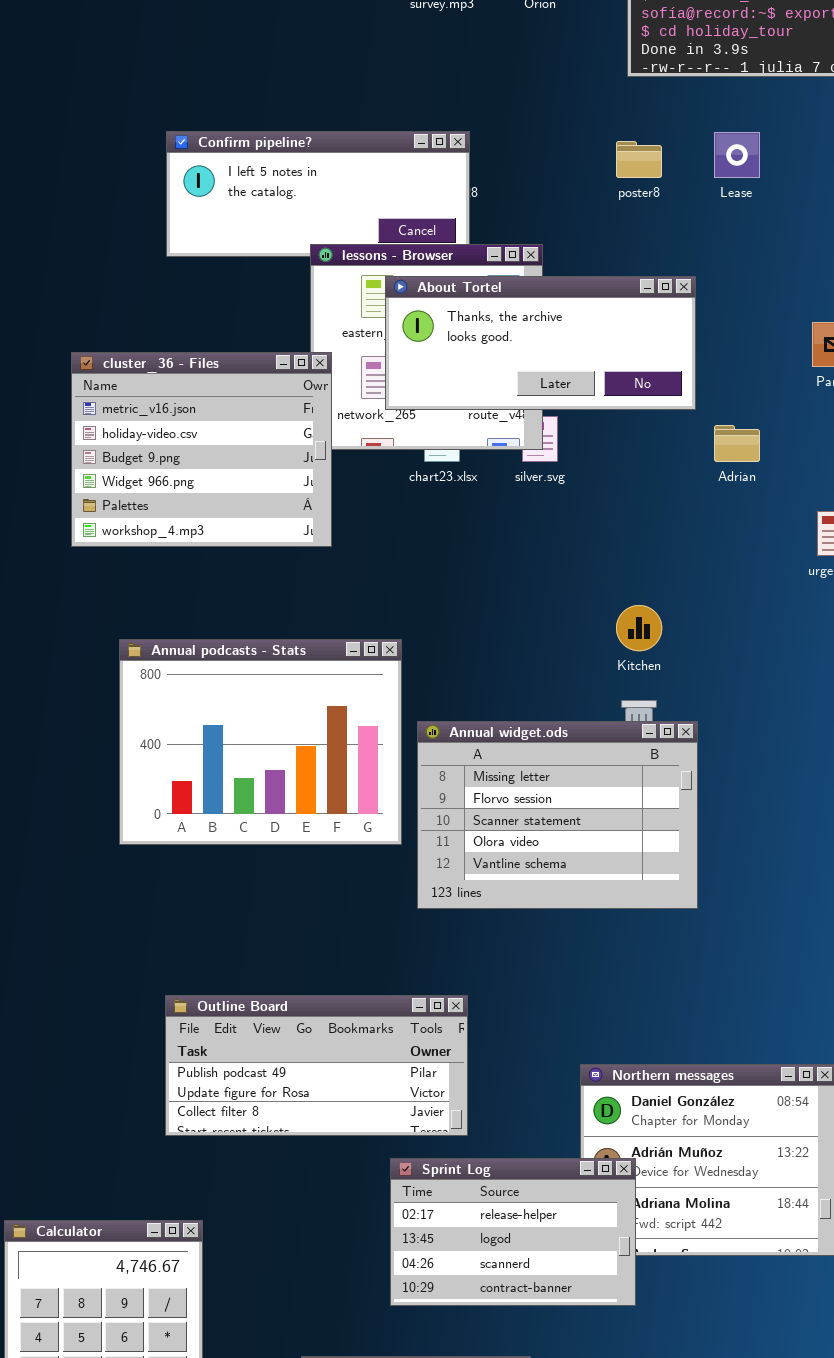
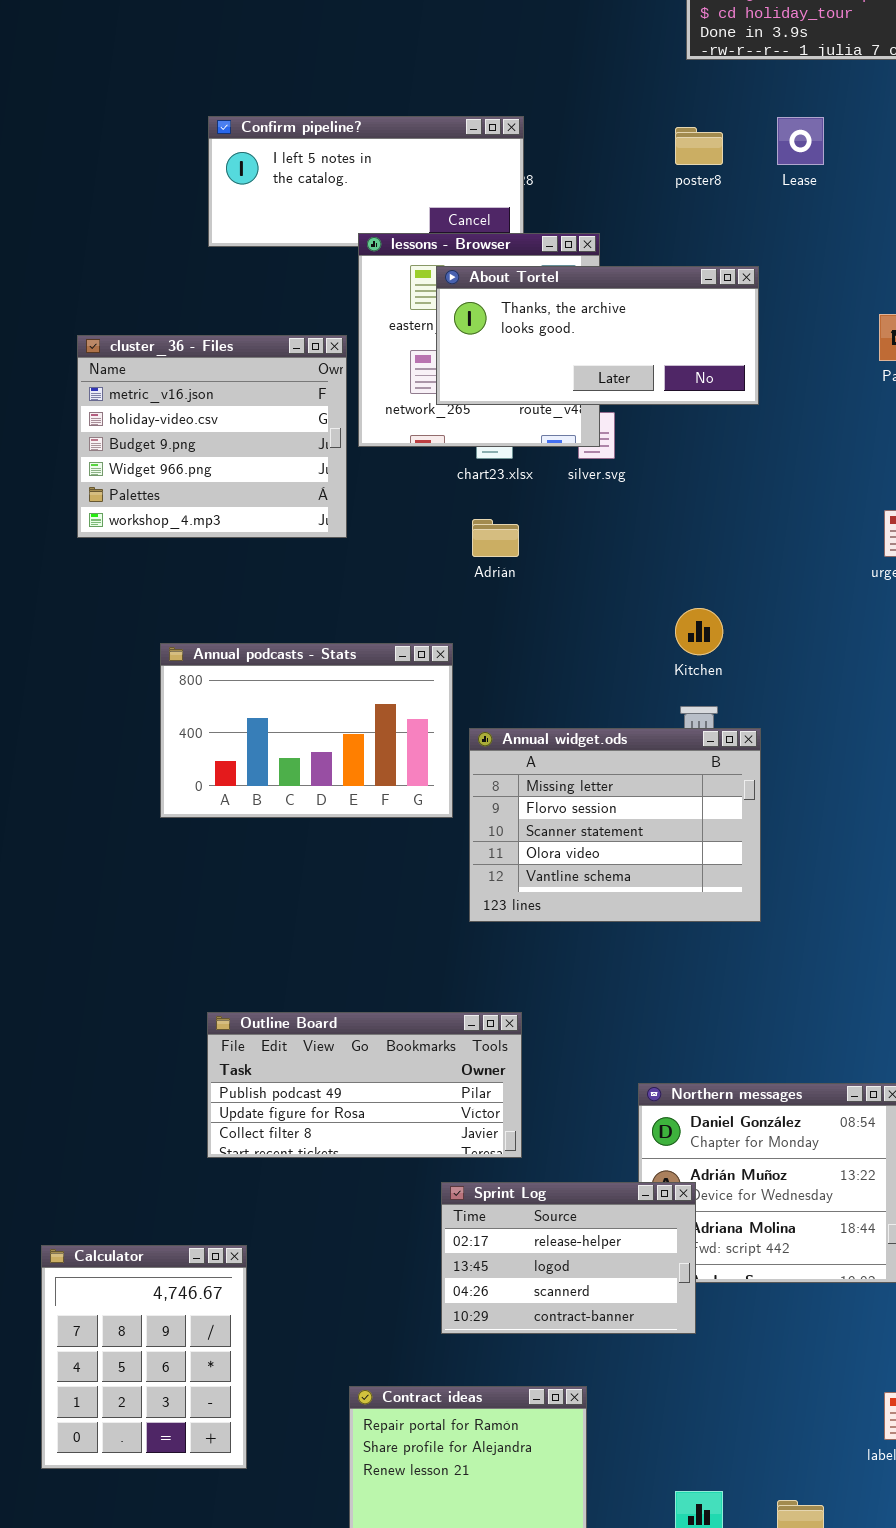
cluster_36 - Files: [71,352,332,547] -> [77,335,347,538], moved
Adrián: [714,425,760,462] -> [472,519,519,557], moved
Annual podcasts - Stats: [119,639,402,845] -> [160,643,453,818], resized

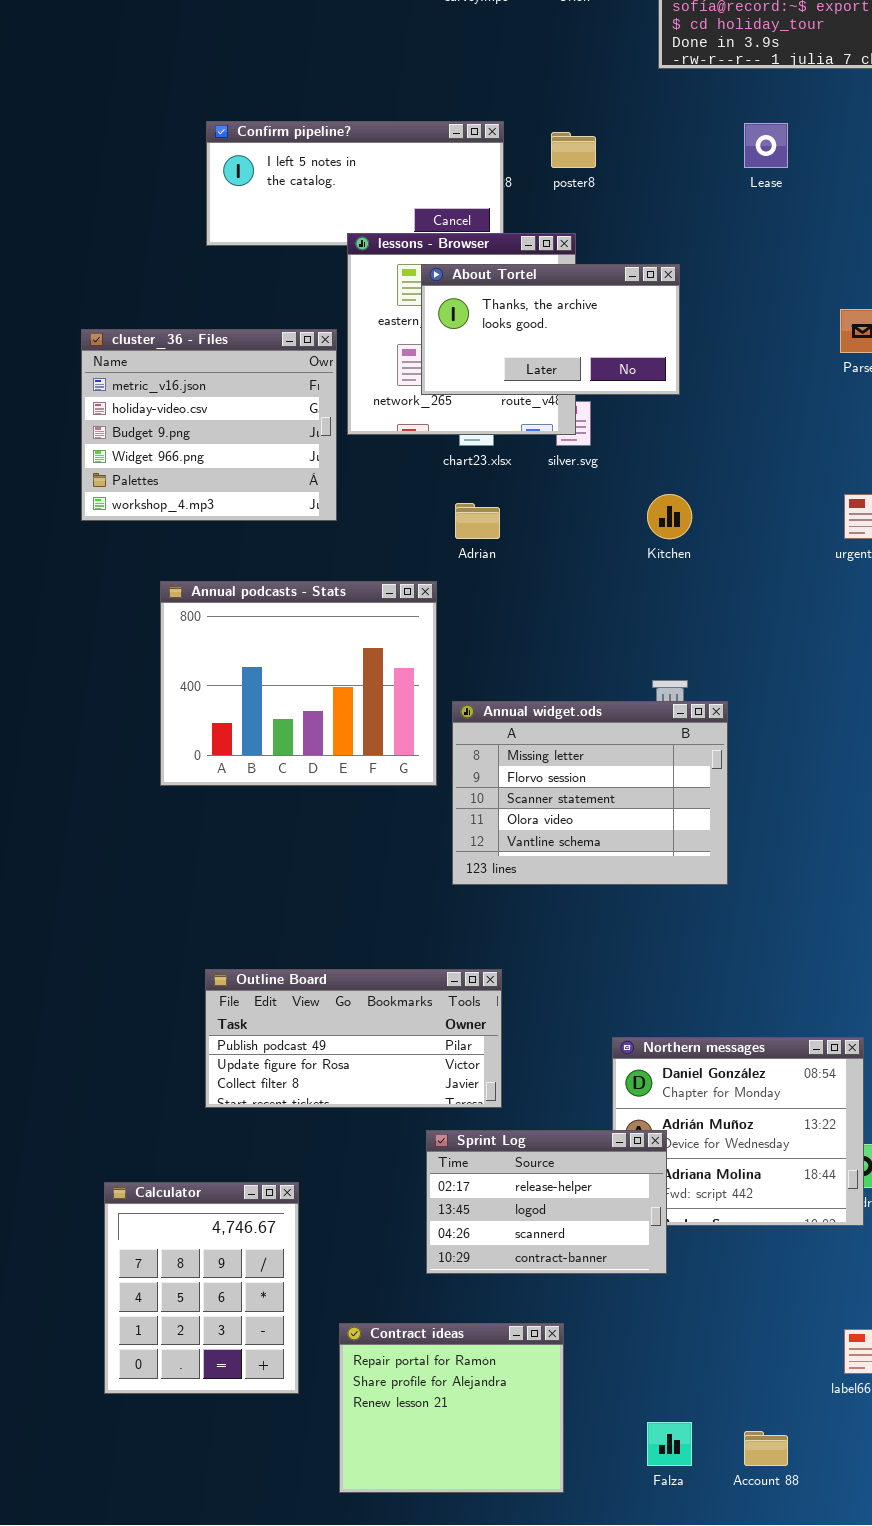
poster8: [675,127,723,165] -> [551,132,596,168], moved
About Tortel: [436,266,759,405] -> [421,264,680,395], resized
Kitchen: [675,608,723,655] -> [647,494,692,539], moved
Annual podcasts - Stats: [160,643,453,818] -> [160,581,437,786], resized
Calculator: [41,1245,247,1469] -> [104,1182,299,1394], moved

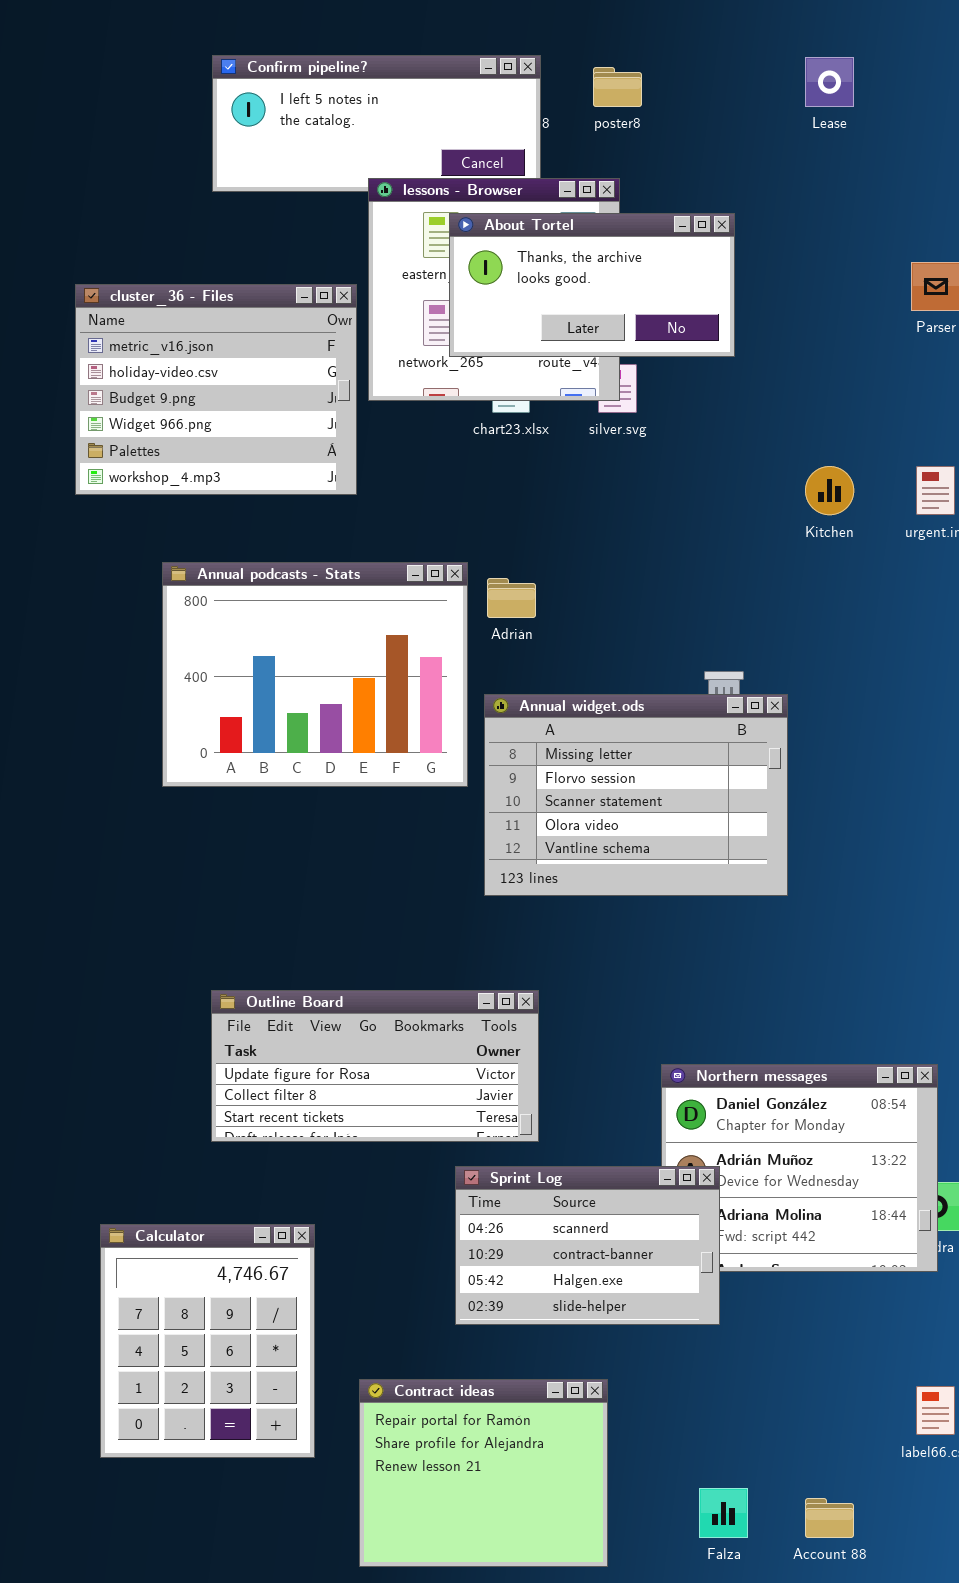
Kitchen: [647,494,692,539] -> [805,466,854,515], moved
Adrián: [455,503,500,539] -> [487,578,536,618], moved
Outline Board: [205,969,502,1108] -> [211,990,539,1142], scrolled down 1 row
Sprint Log: [426,1130,667,1274] -> [455,1166,720,1325], scrolled down 2 rows

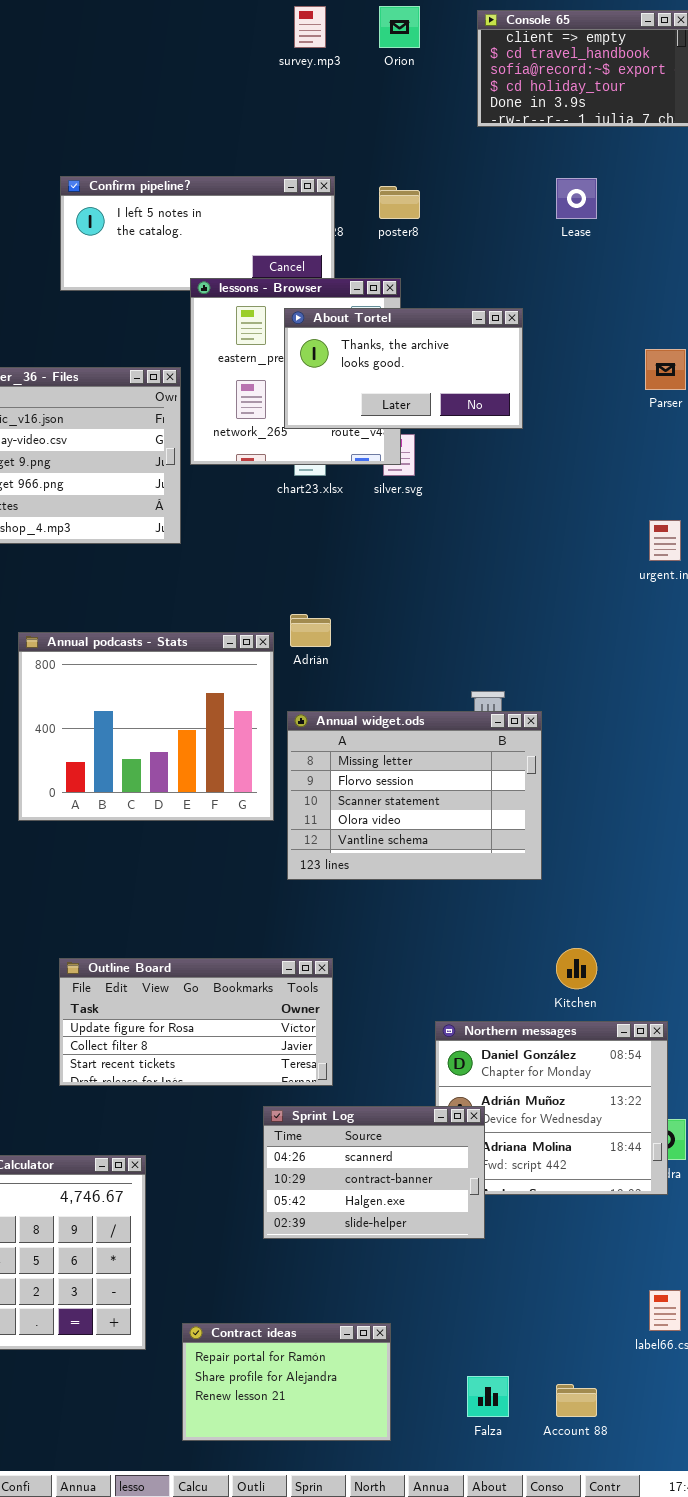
About Tortel: [449,213,735,357] -> [284,308,523,429], moved
Kitchen: [805,466,854,515] -> [556,948,597,989], moved
Annual podcasts - Stats: [162,562,468,787] -> [18,632,274,821], moved
Contract ideas: [359,1379,608,1567] -> [182,1323,391,1441], resized

